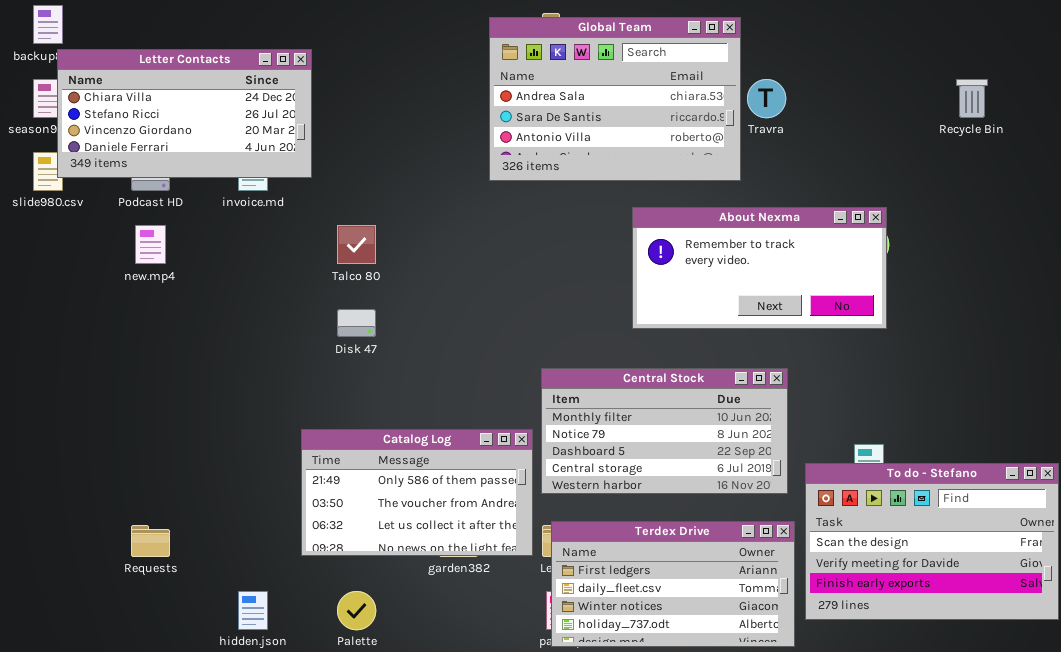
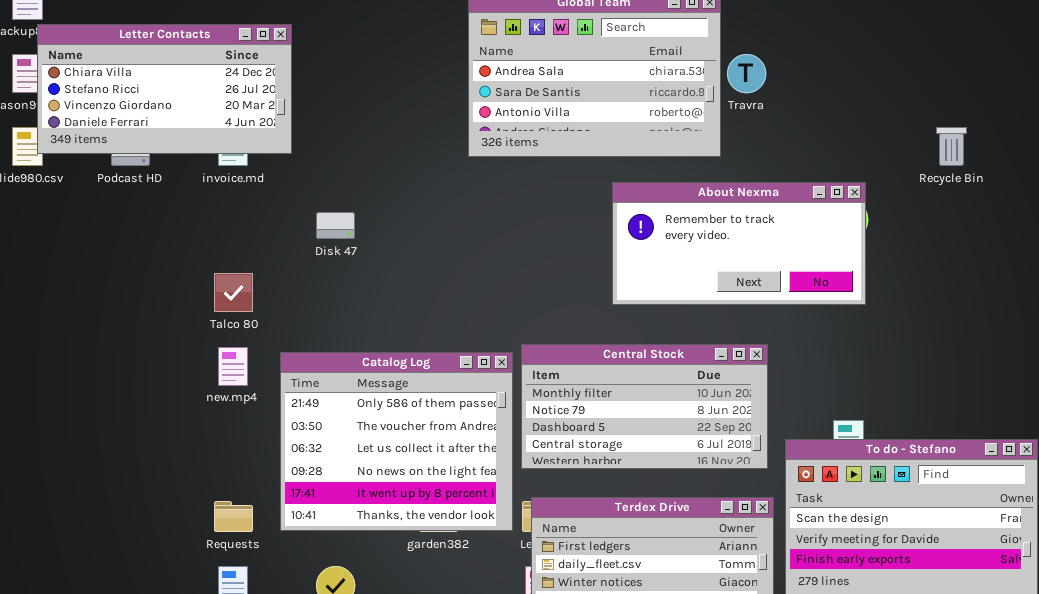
Recycle Bin: [956,79,988,118] -> [936,127,967,166], moved
new.mp4: [135,225,166,264] -> [218,347,248,386], moved
Talco 80: [337,225,376,264] -> [214,273,253,312], moved
Disk 47: [337,309,376,337] -> [316,212,355,239], moved
Catalog Log: [301,429,533,556] -> [280,352,513,531], resized
Requests: [131,525,170,557] -> [214,501,253,532], moved

